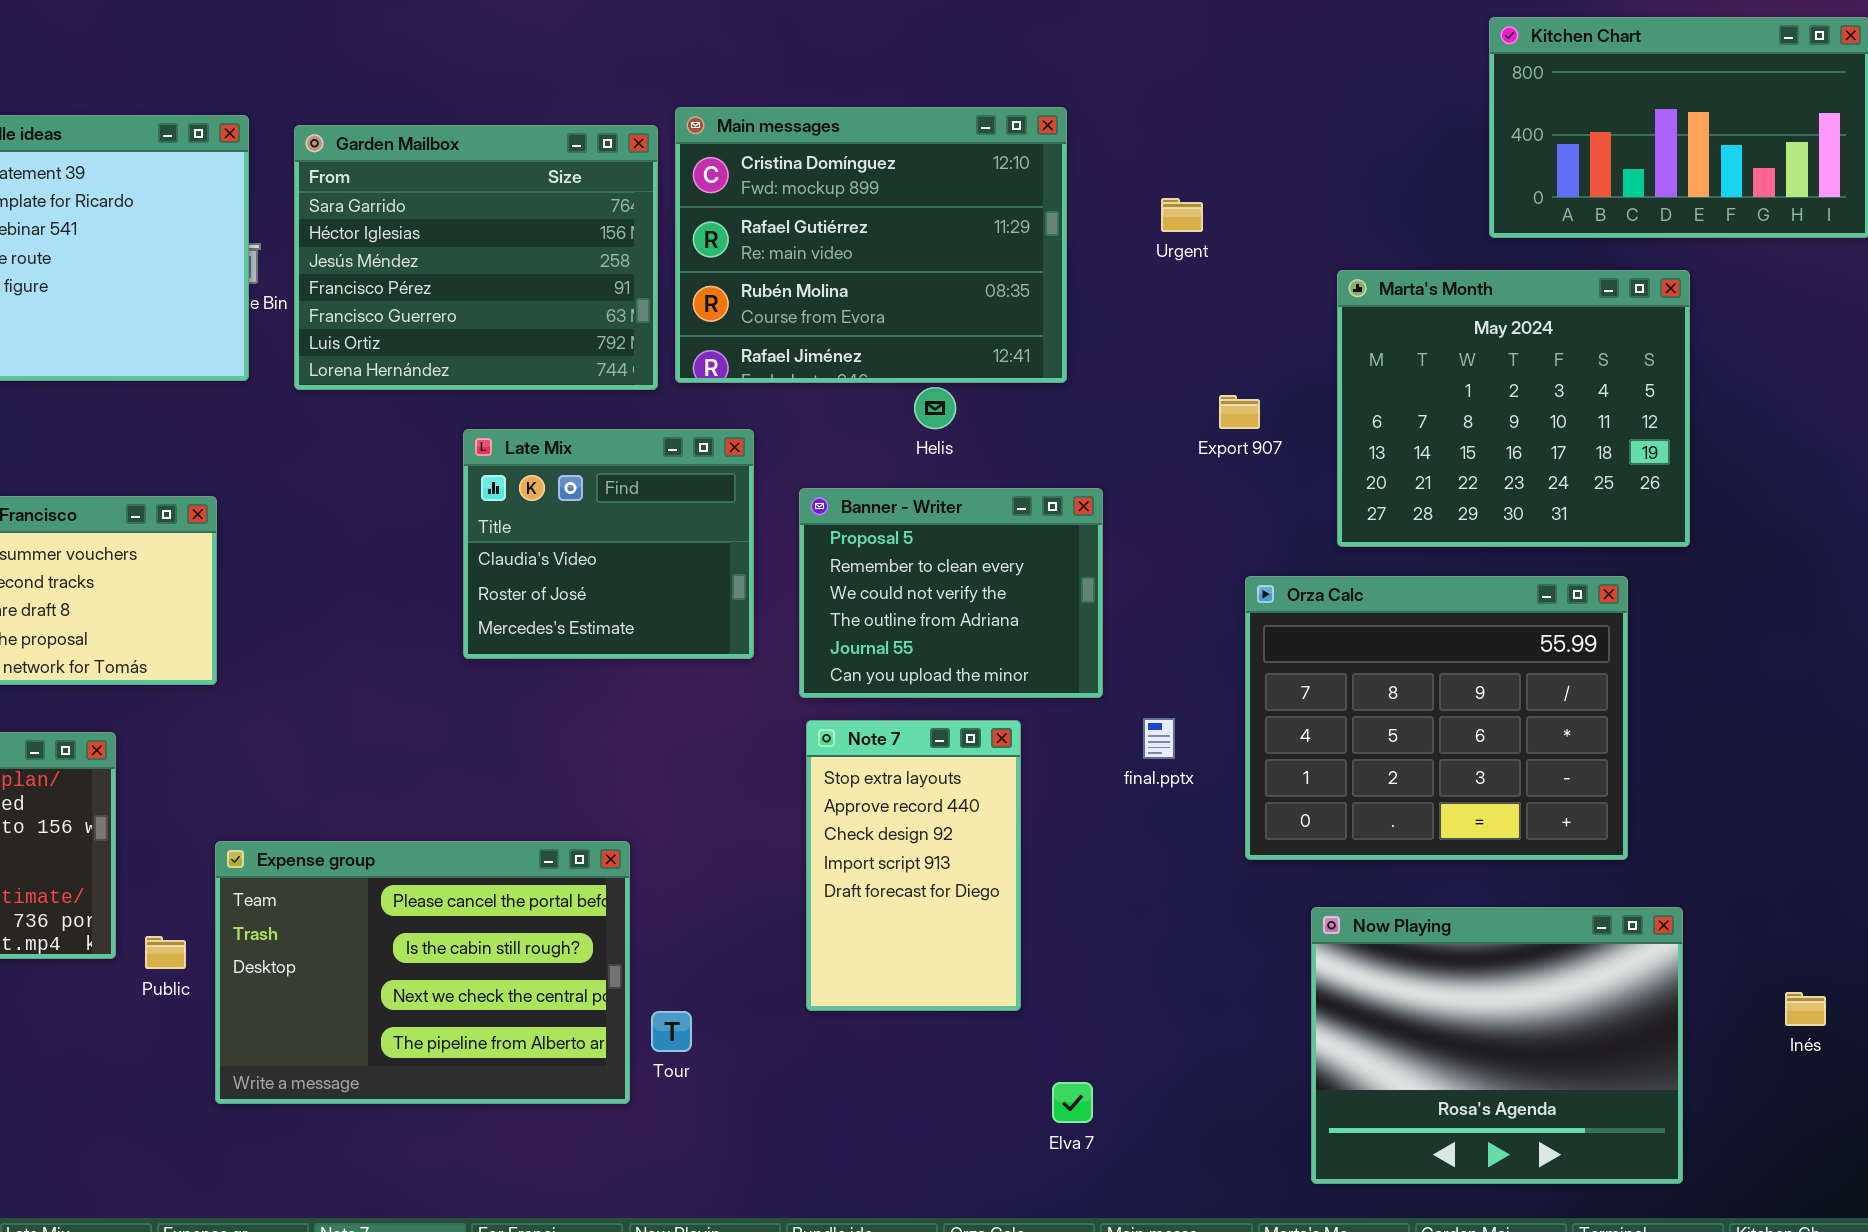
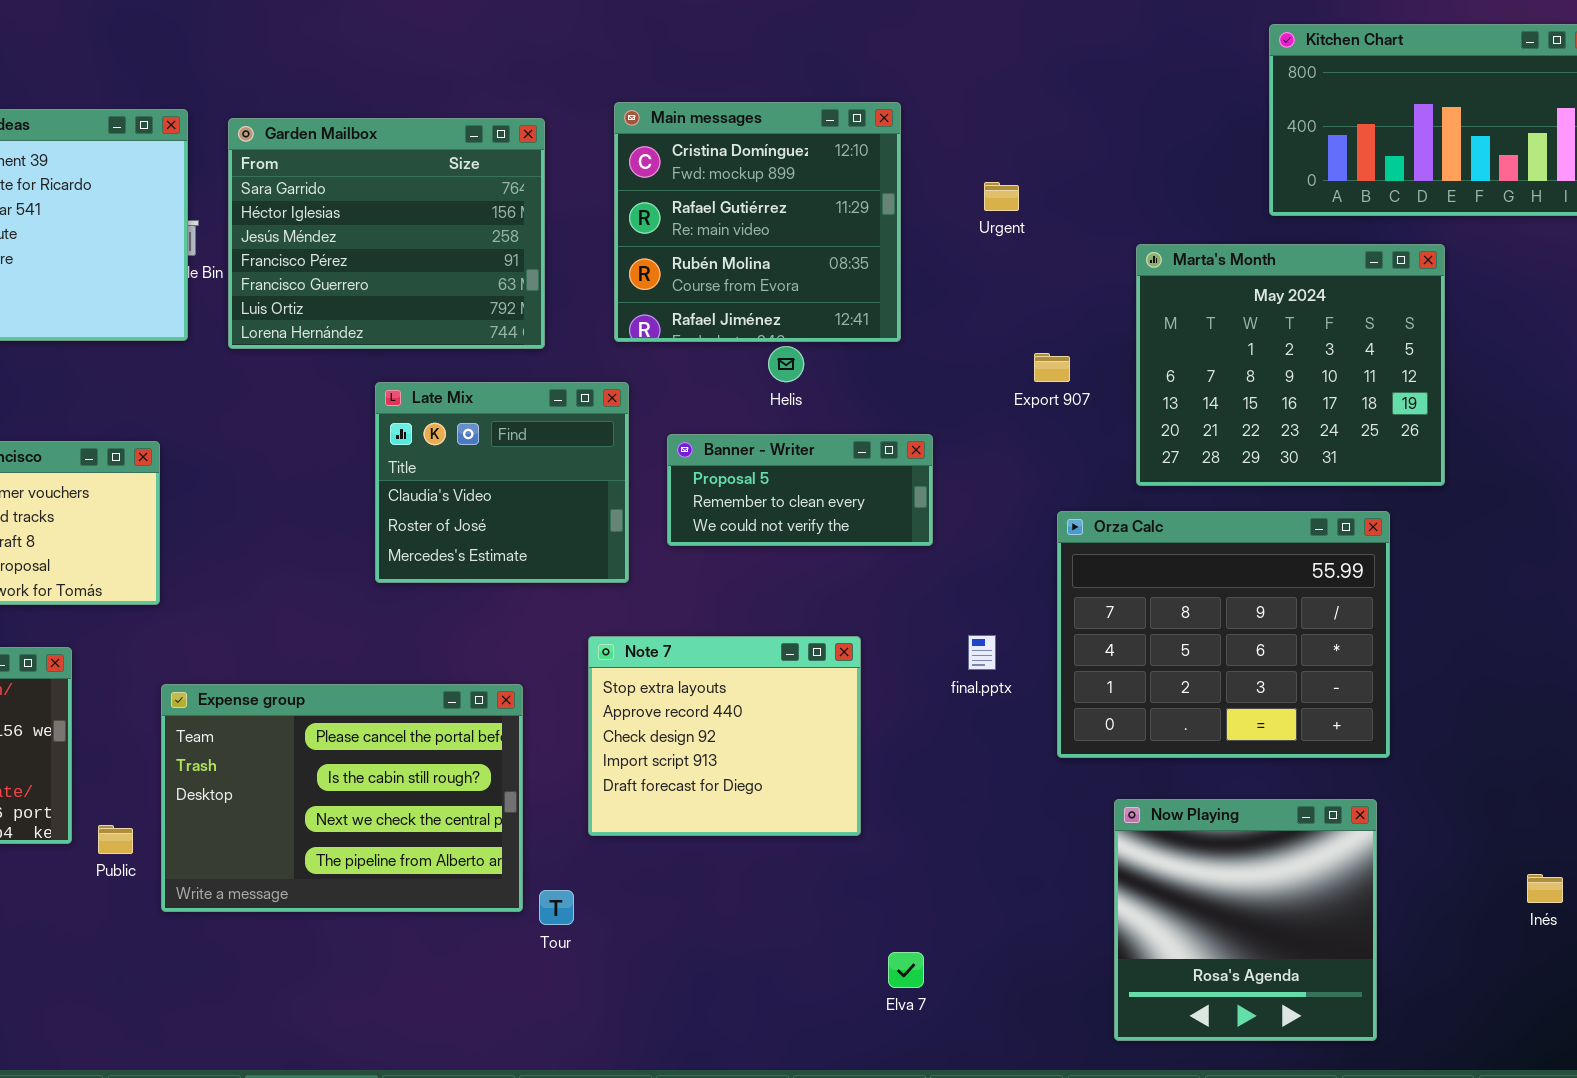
Main messages: [675,107,1067,383] -> [614,102,901,342], resized
Banner - Writer: [799,488,1103,698] -> [667,434,933,546], resized
Note 7: [806,720,1021,1011] -> [588,636,861,836], resized
Expense group: [215,841,630,1104] -> [161,684,523,912], moved
Now Playing: [1311,907,1683,1184] -> [1114,799,1377,1041], resized

